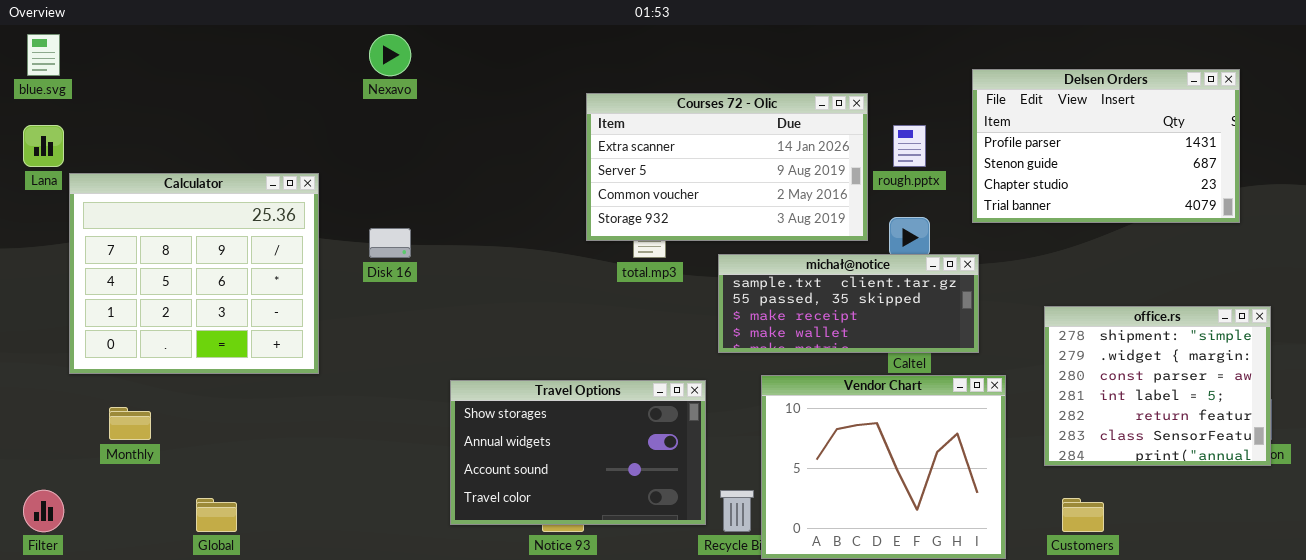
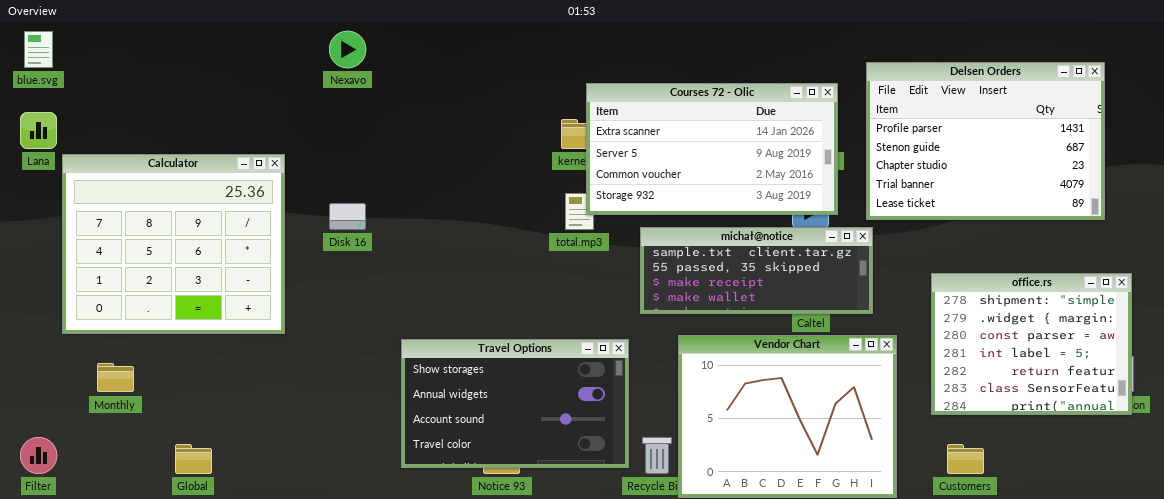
Delsen Orders: [972,69,1240,223] -> [866,62,1105,220], resized
Courses 72 - Olic: [586,93,868,241] -> [586,83,838,215], moved

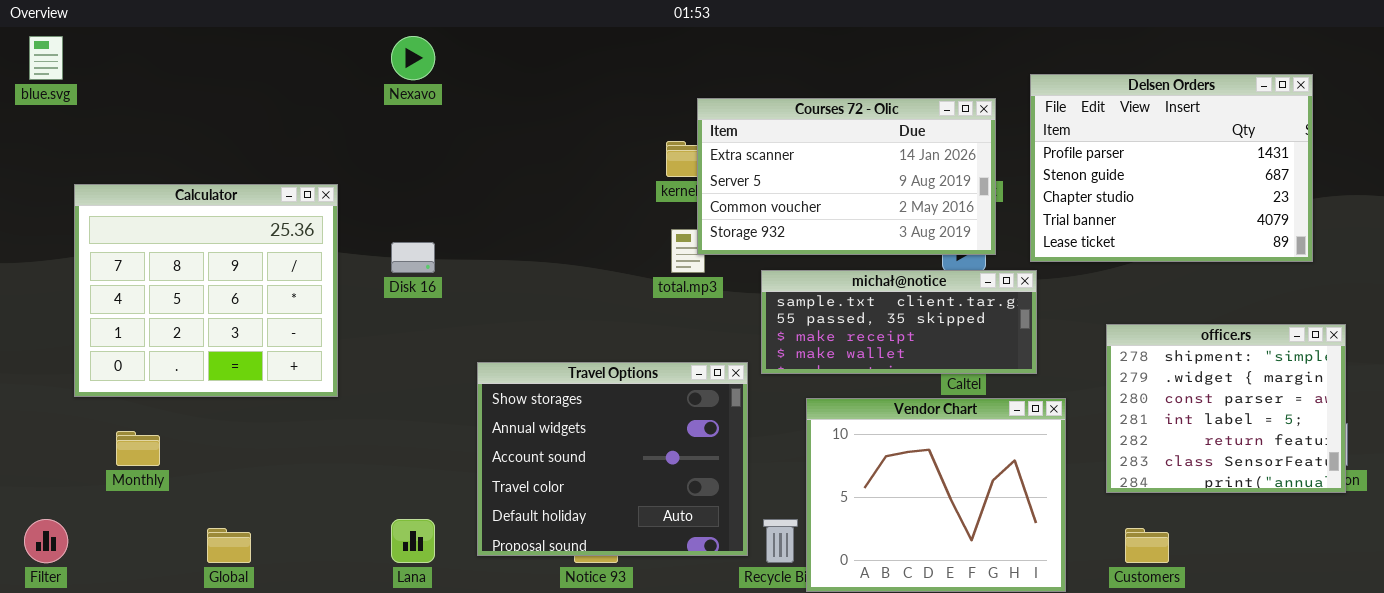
Lana: [20,112,57,149] -> [391,519,435,563], moved
Travel Options: [401,339,629,468] -> [477,362,748,556], resized

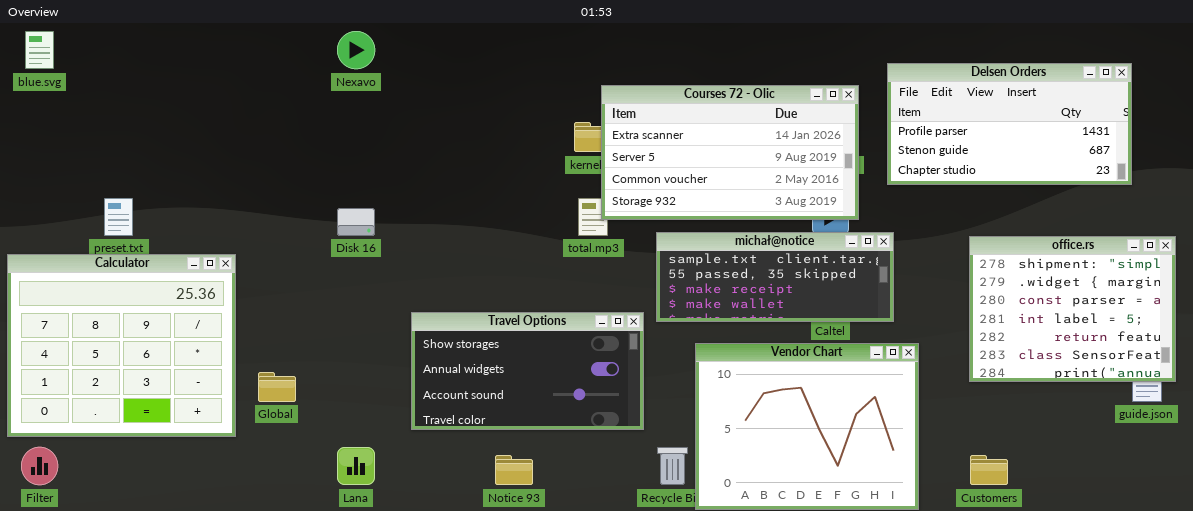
Delsen Orders: [1030,74,1313,262] -> [887,63,1132,185], resized
Calculator: [74,184,338,397] -> [7,254,236,437], moved
office.rs: [1106,324,1346,493] -> [969,236,1176,382], moved
Travel Options: [477,362,748,556] -> [411,312,644,430], resized
Global: [207,528,251,563] -> [258,372,296,402], moved

